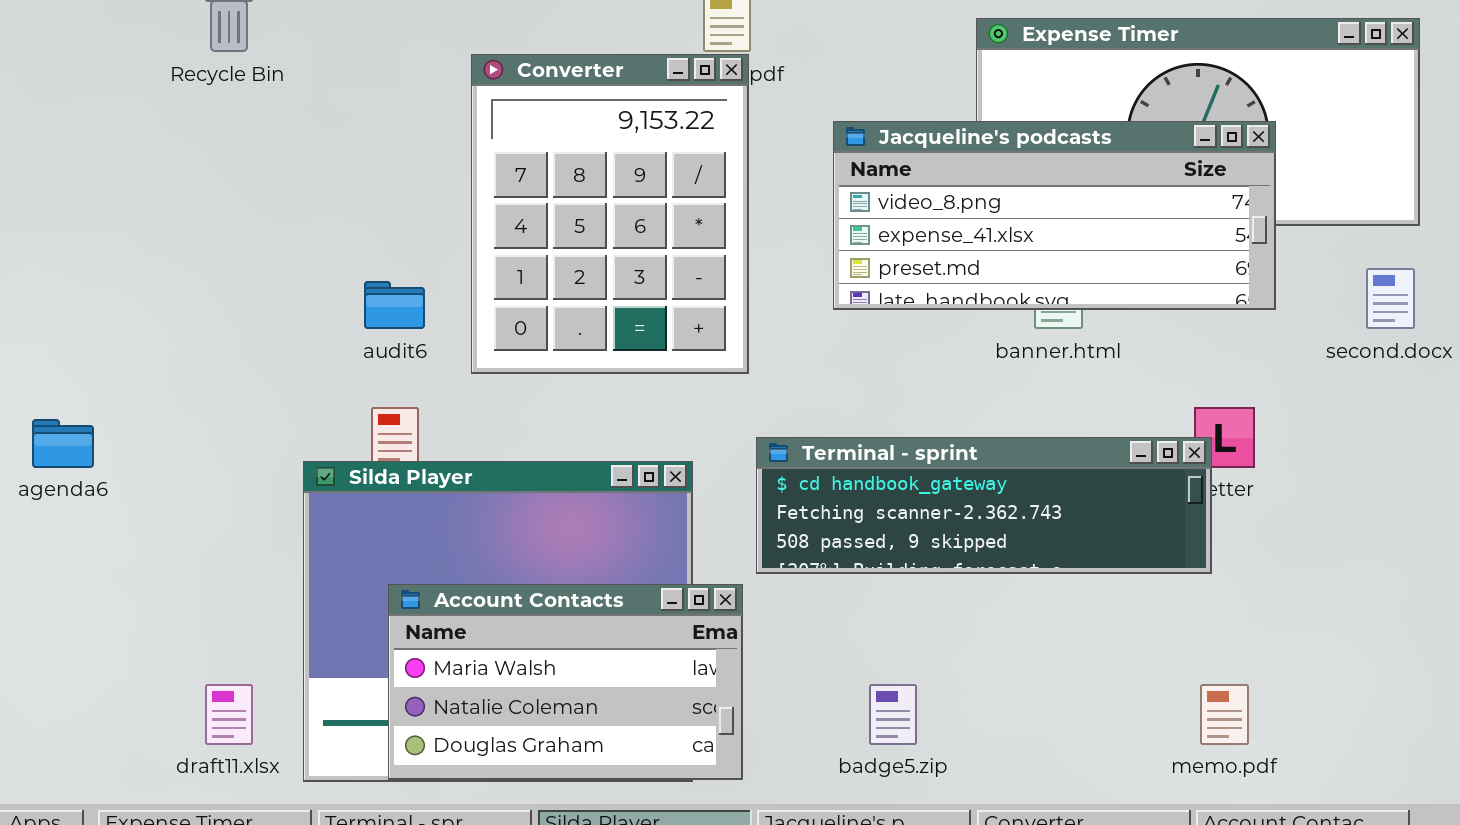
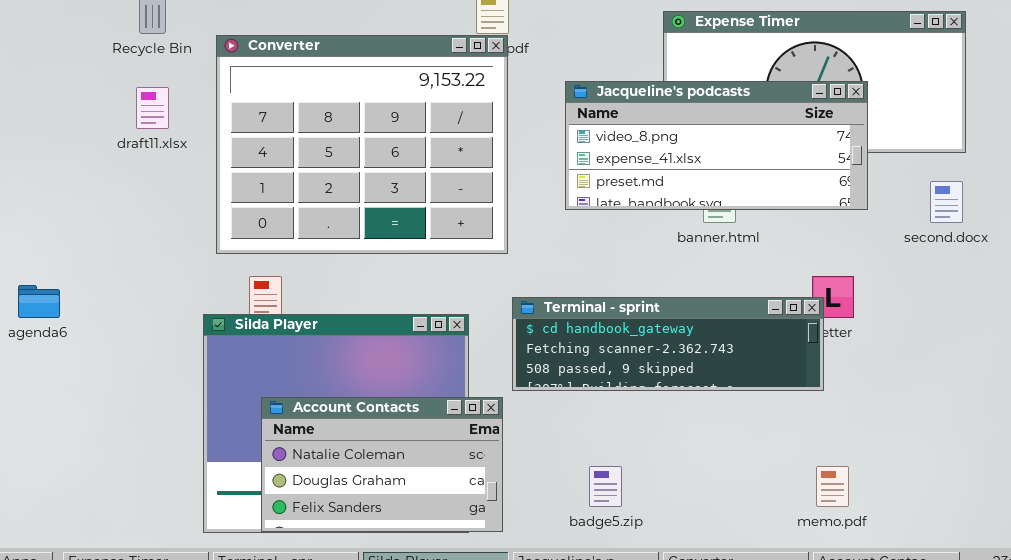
Converter: [471,54,749,374] -> [216,35,508,254], resized
Account Contacts: [388,584,743,780] -> [261,397,503,532], scrolled down 1 row
draft11.xlsx: [205,684,253,745] -> [136,87,169,129], moved

